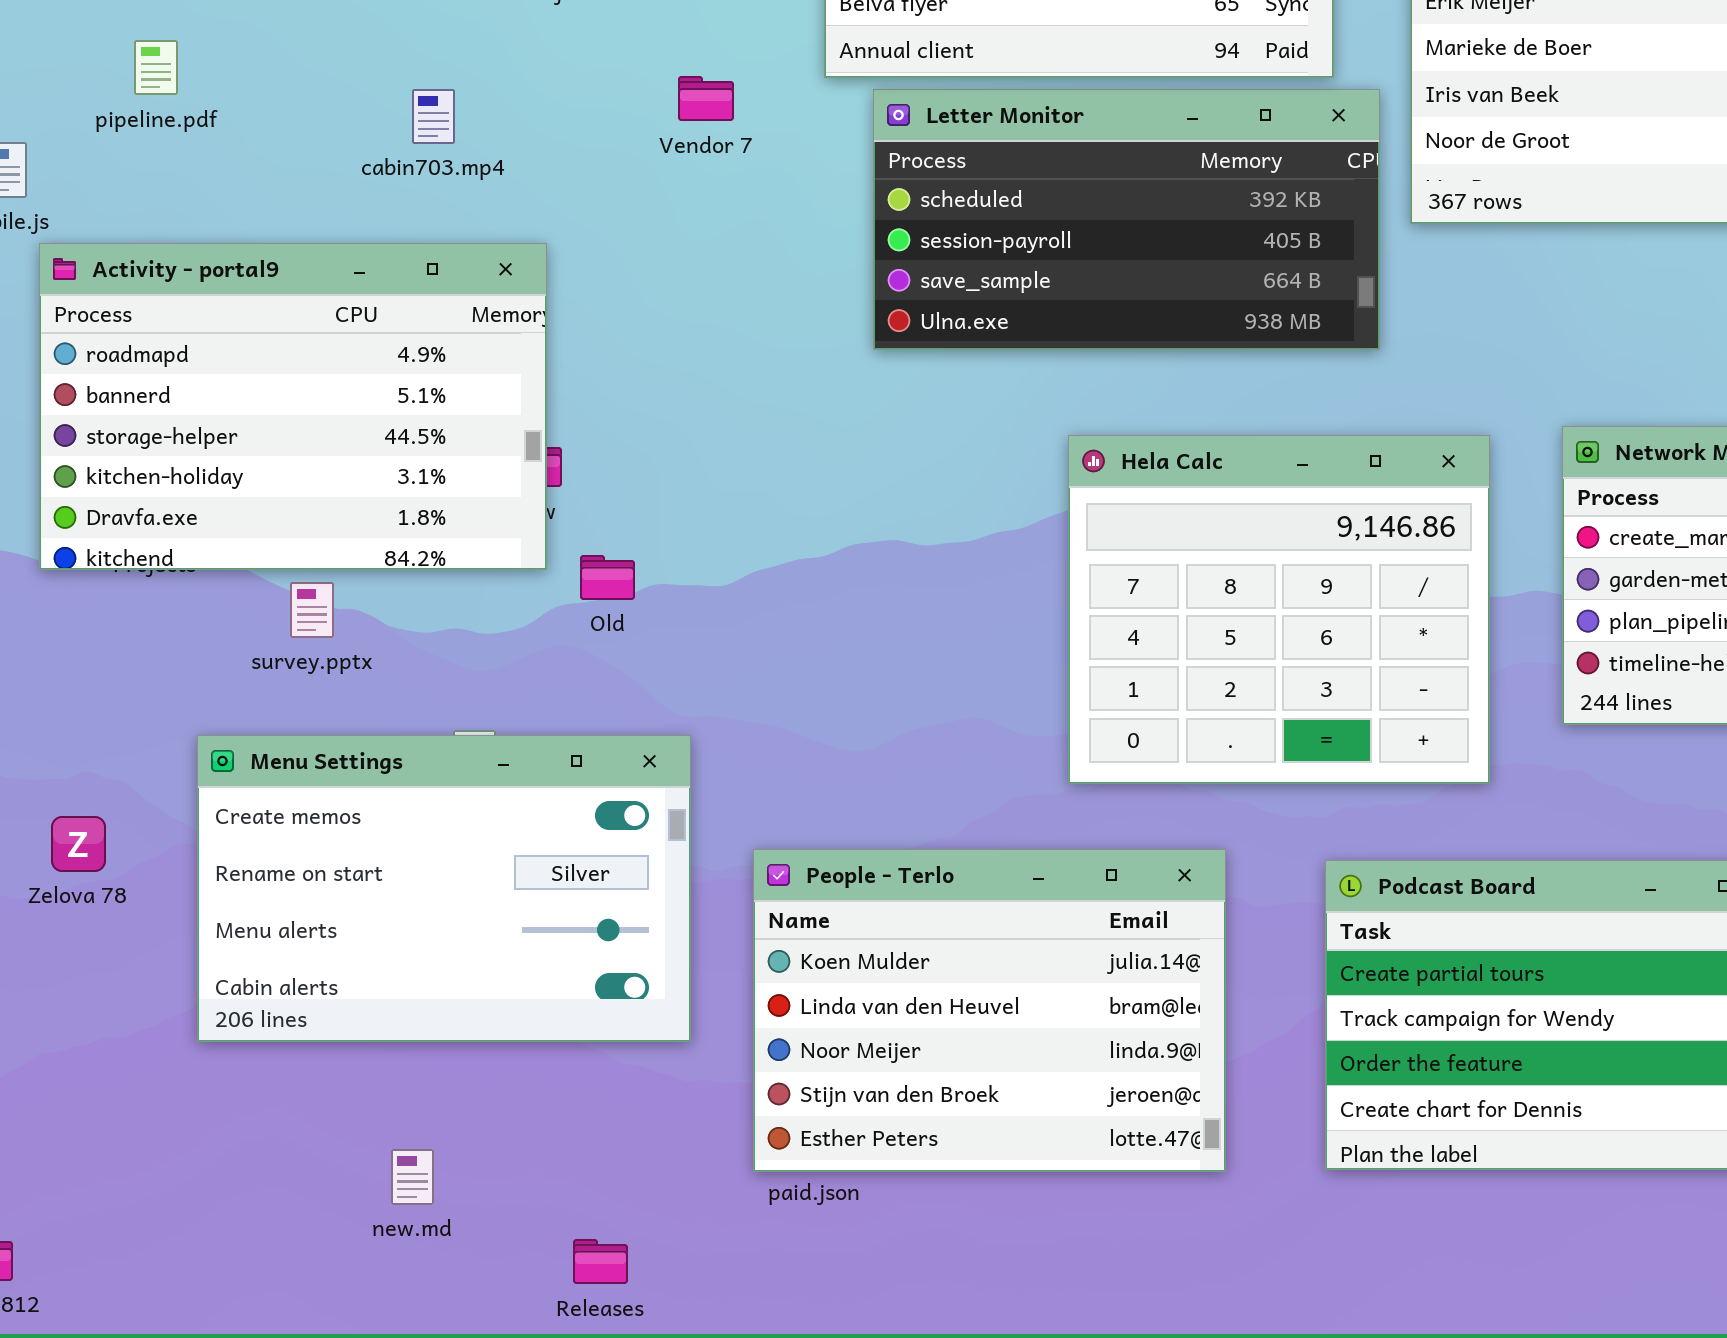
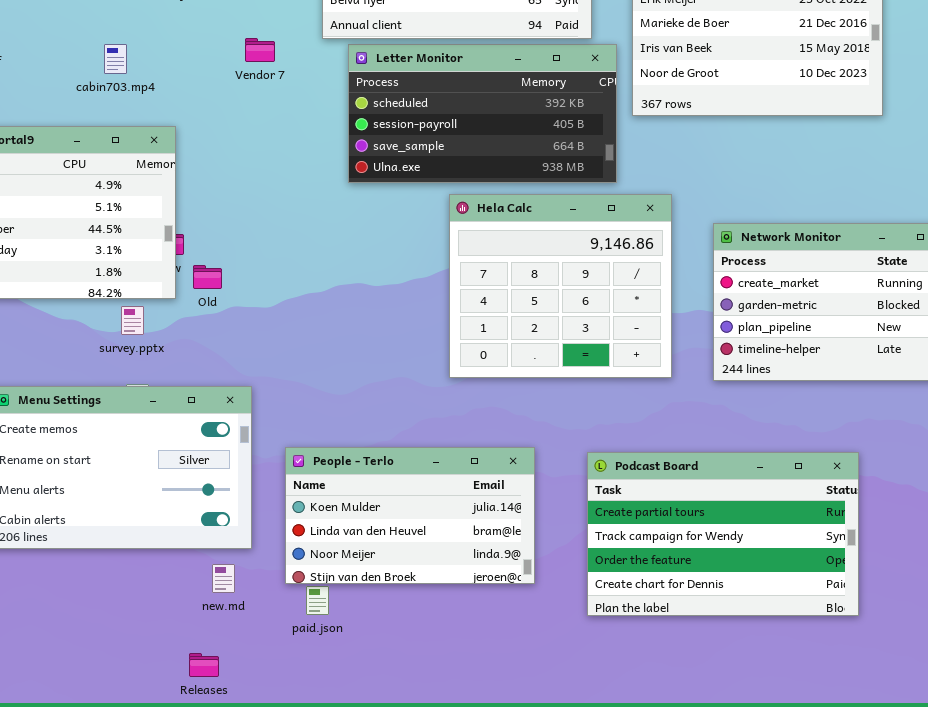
Hela Calc: [1068,435,1490,784] -> [449,194,672,378], moved
Old: [580,555,635,600] -> [193,265,222,289], moved
survey.pptx: [290,582,334,638] -> [121,306,144,335], moved
People - Terlo: [753,849,1226,1172] -> [285,447,535,584], resized
new.md: [391,1149,434,1205] -> [212,564,235,593], moved

